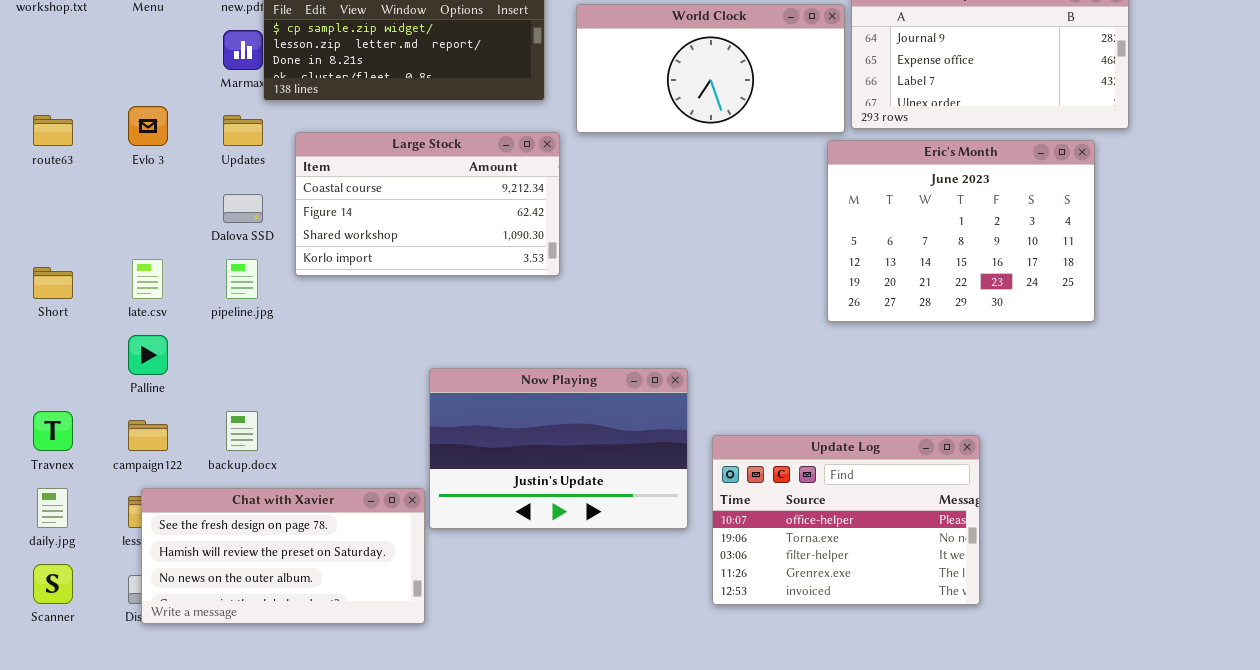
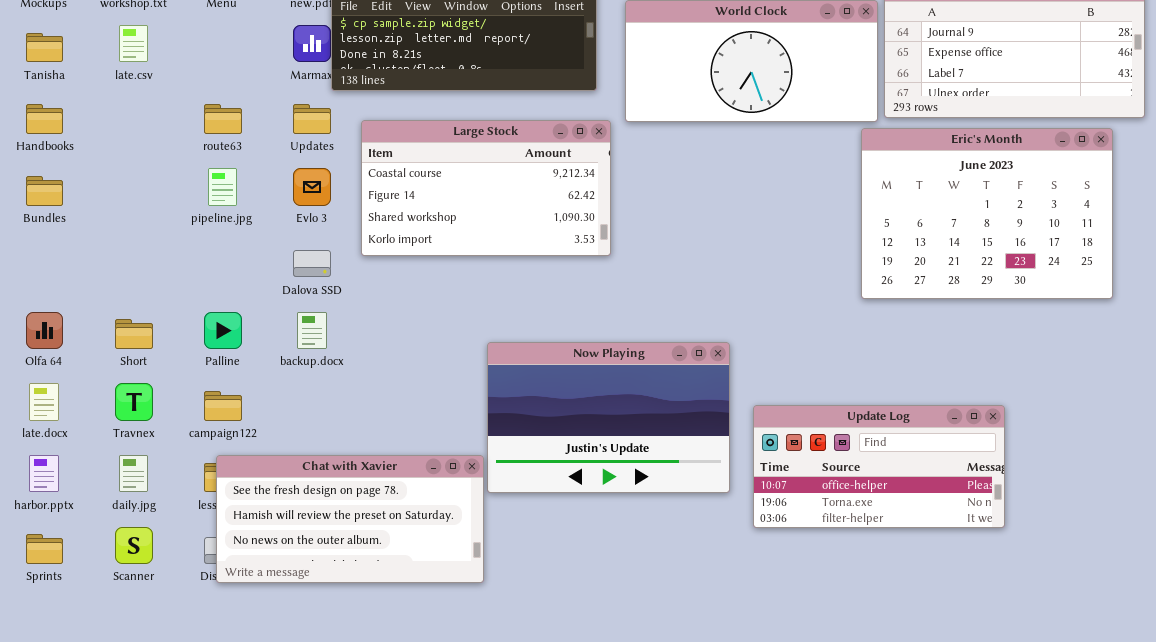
Evlo 3: [128,106,168,146] -> [293,168,331,206], moved
route63: [33,115,73,146] -> [204,104,242,134], moved
Dalova SSD: [223,194,263,223] -> [293,250,331,277], moved
late.csv: [132,259,163,299] -> [119,25,148,62], moved
pipeline.jpg: [226,259,258,299] -> [208,168,237,206], moved
Short: [33,267,73,299] -> [115,319,153,349], moved
backup.docx: [226,411,258,451] -> [297,312,327,349], moved
Update Log: [712,435,980,605] -> [753,405,1005,528], resized

